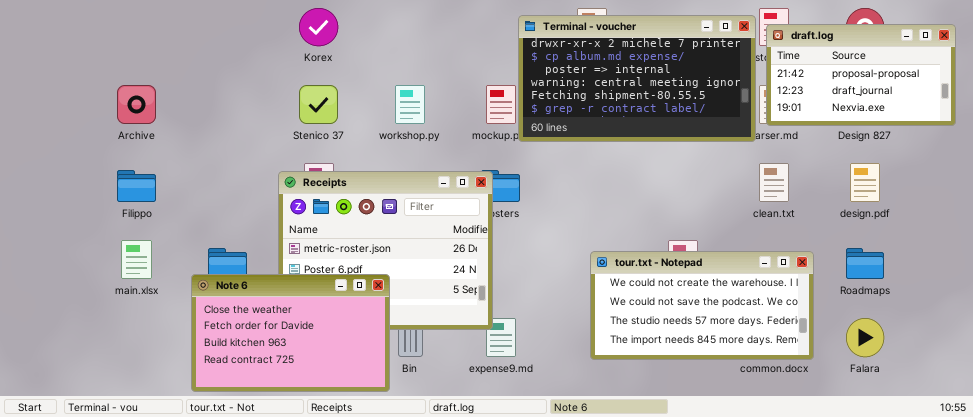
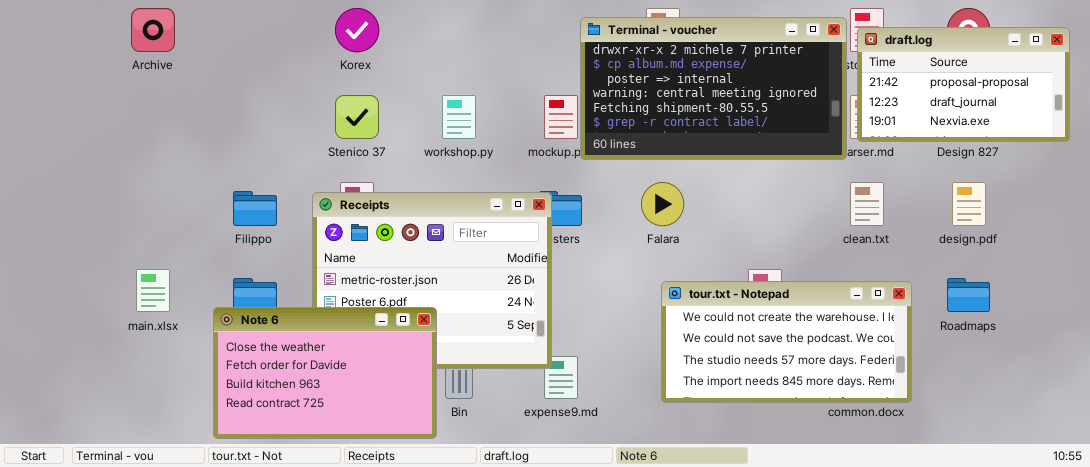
Archive: [117,85,156,124] -> [131,8,175,52], moved
Filippo: [117,170,156,202] -> [233,191,277,226], moved
Falara: [846,318,884,357] -> [641,182,684,226], moved

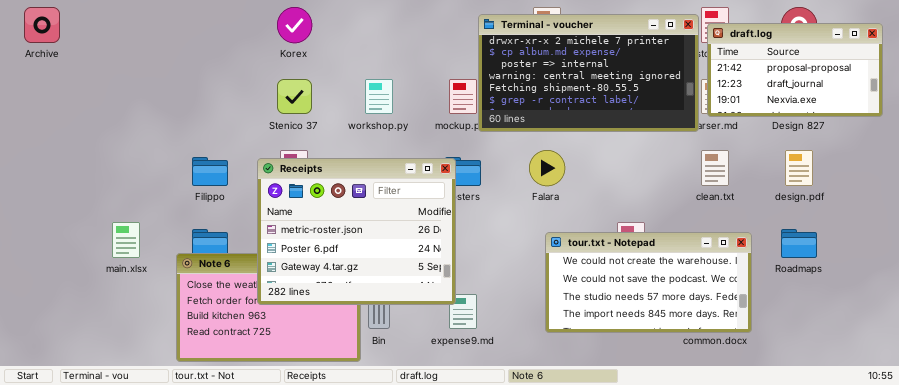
Archive: [131,8,175,52] -> [24,7,60,43], moved
Receipts: [312,192,552,369] -> [257,158,456,305], raised

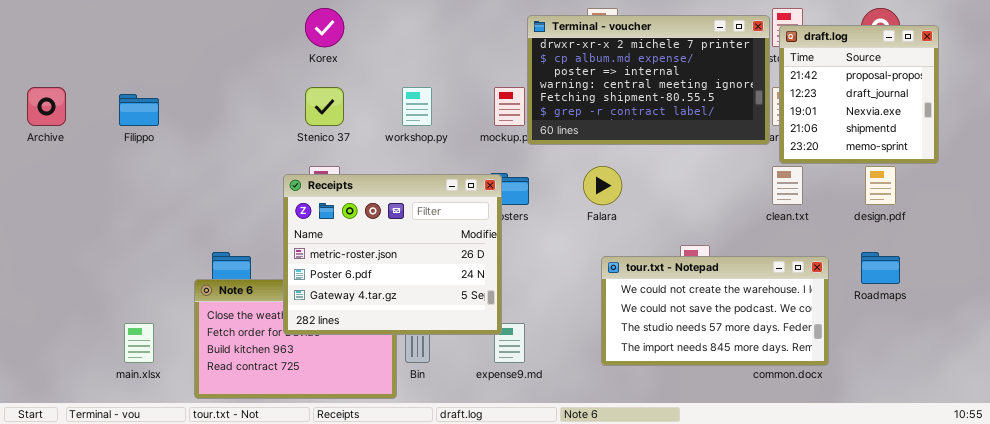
Archive: [24,7,60,43] -> [27,87,66,126], moved
draft.log: [707,23,883,117] -> [779,25,939,164], resized
Filippo: [192,157,228,186] -> [119,94,159,126], moved
main.xlsx: [112,222,140,258] -> [124,323,154,363], moved

